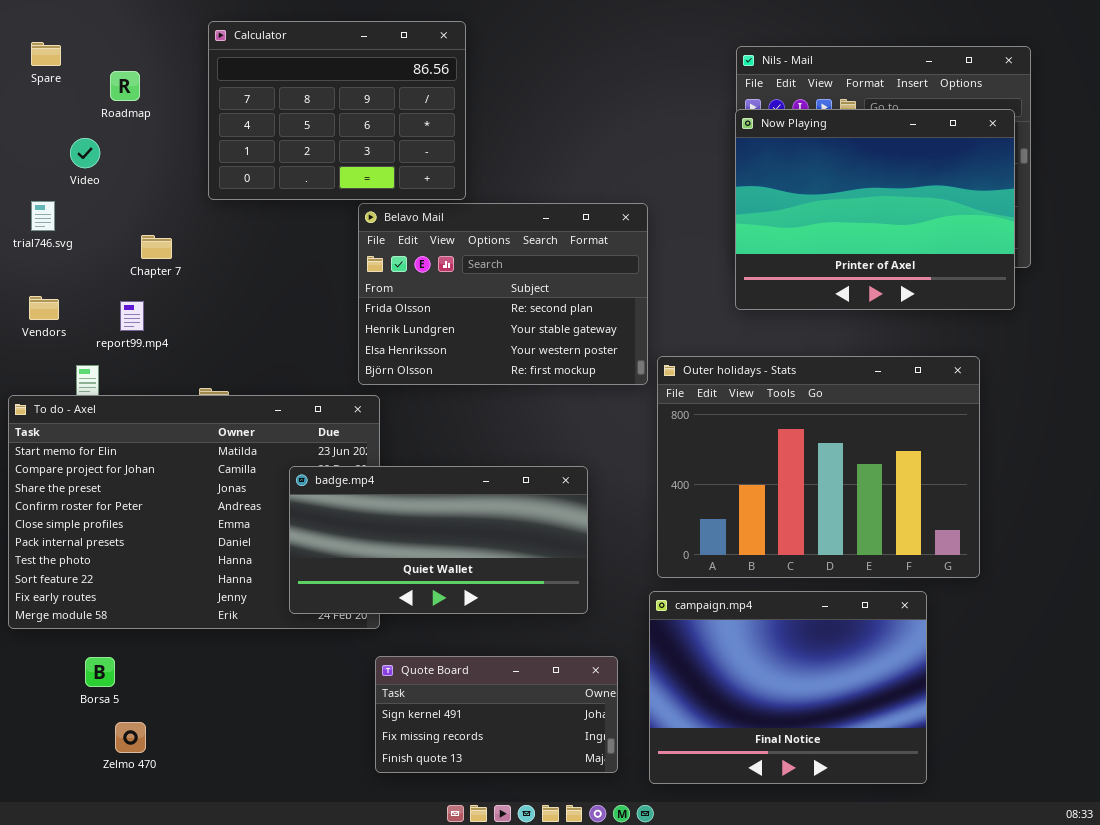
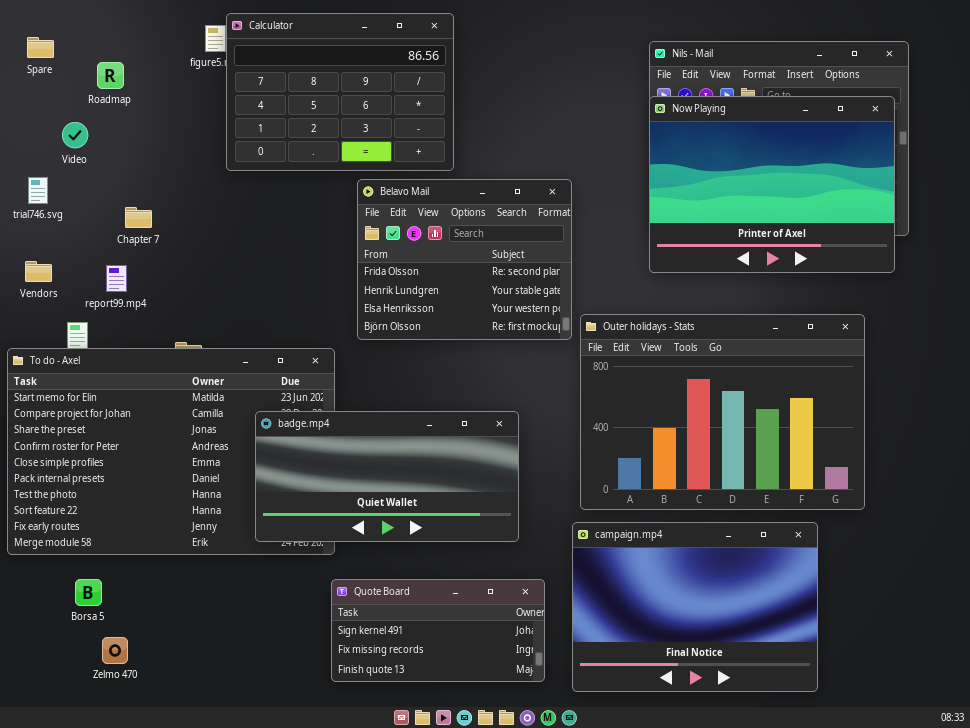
Calculator: [208,21,466,200] -> [226,13,454,171], moved
Belavo Mail: [358,203,648,385] -> [357,179,572,340], resized

